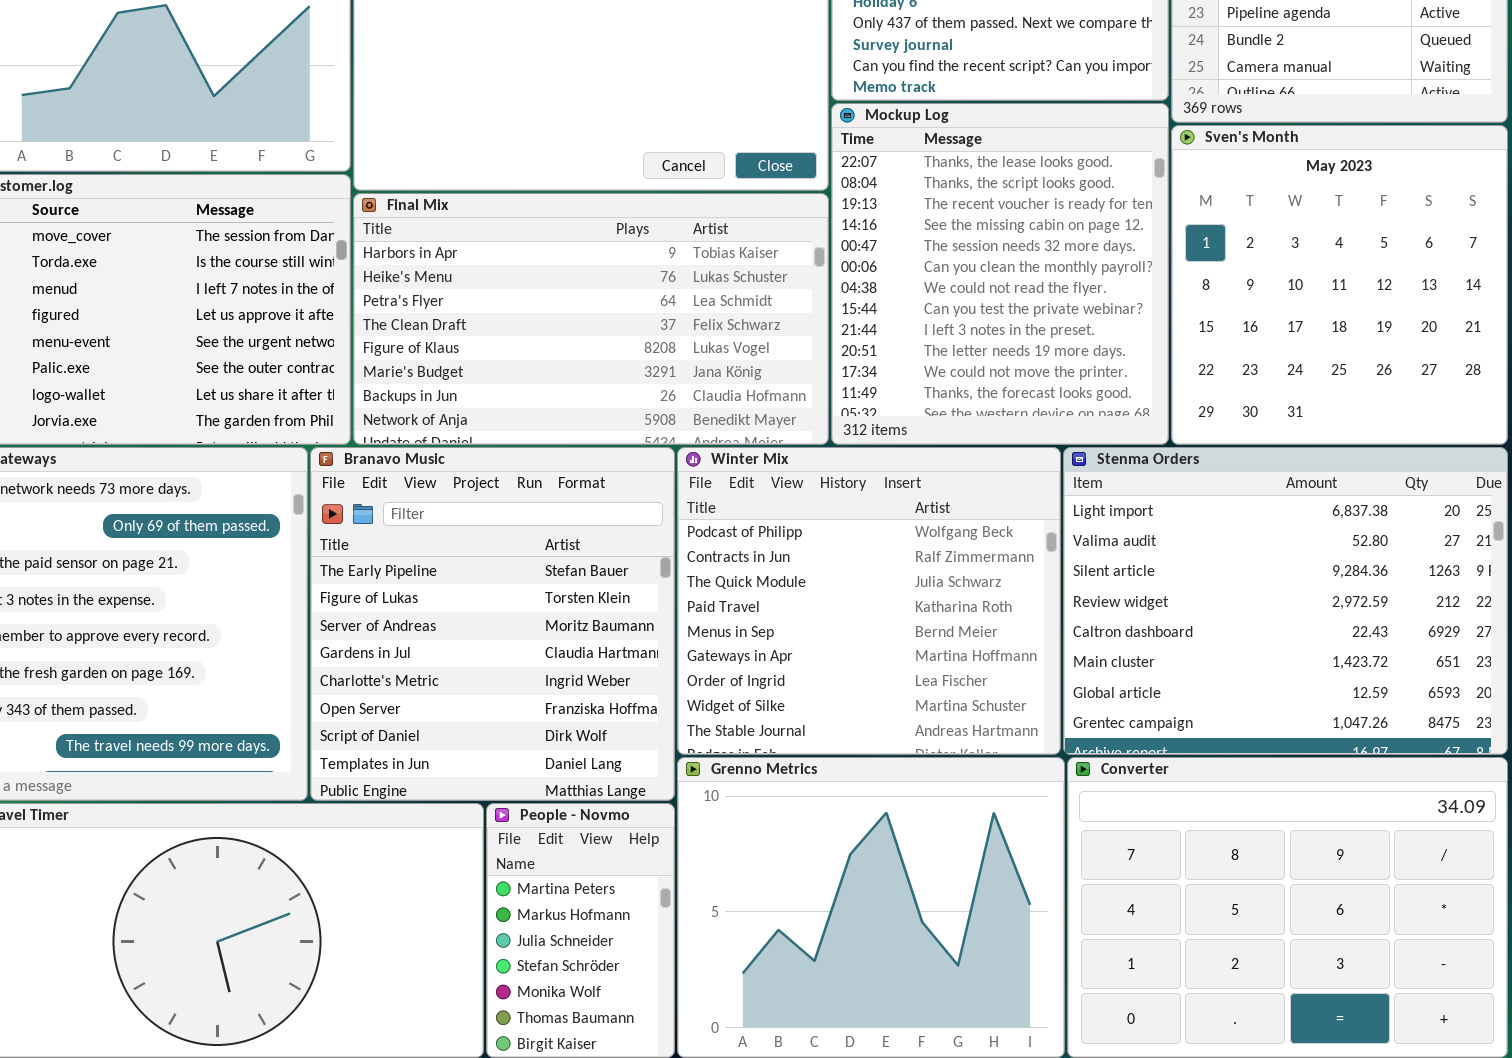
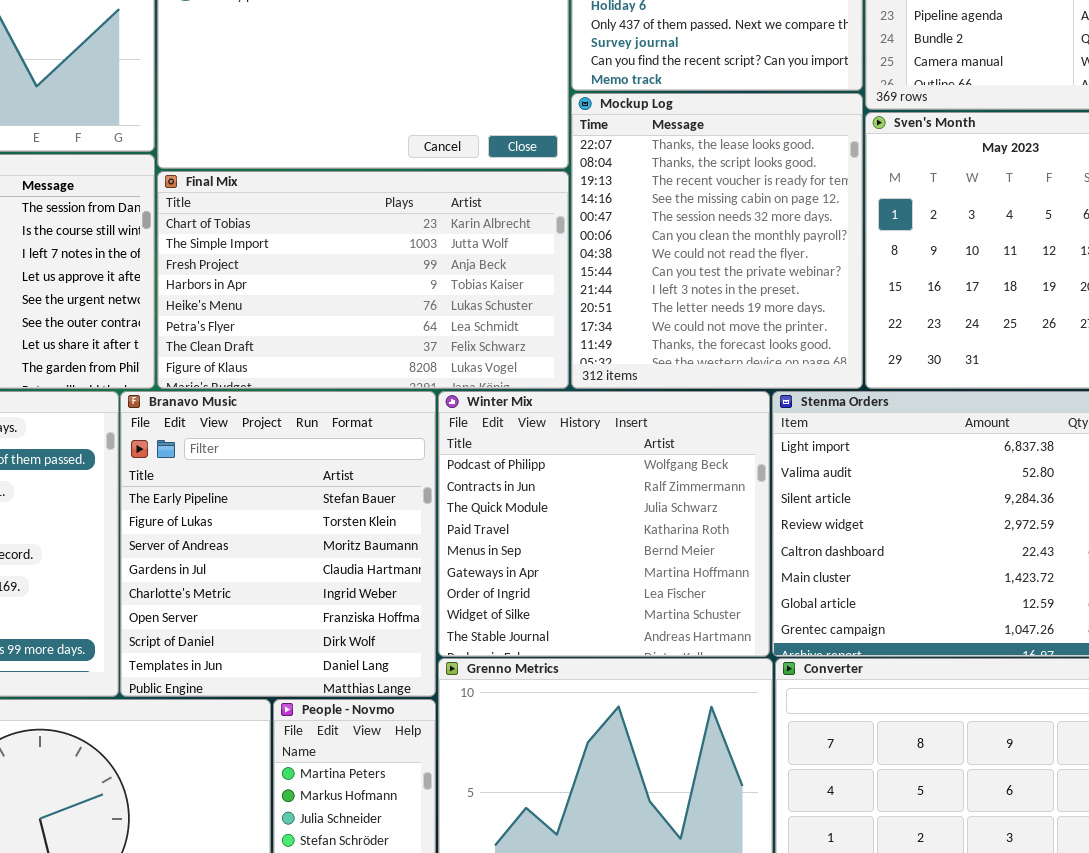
Final Mix: [353,193,829,445] -> [157,171,569,389], scrolled up 3 rows

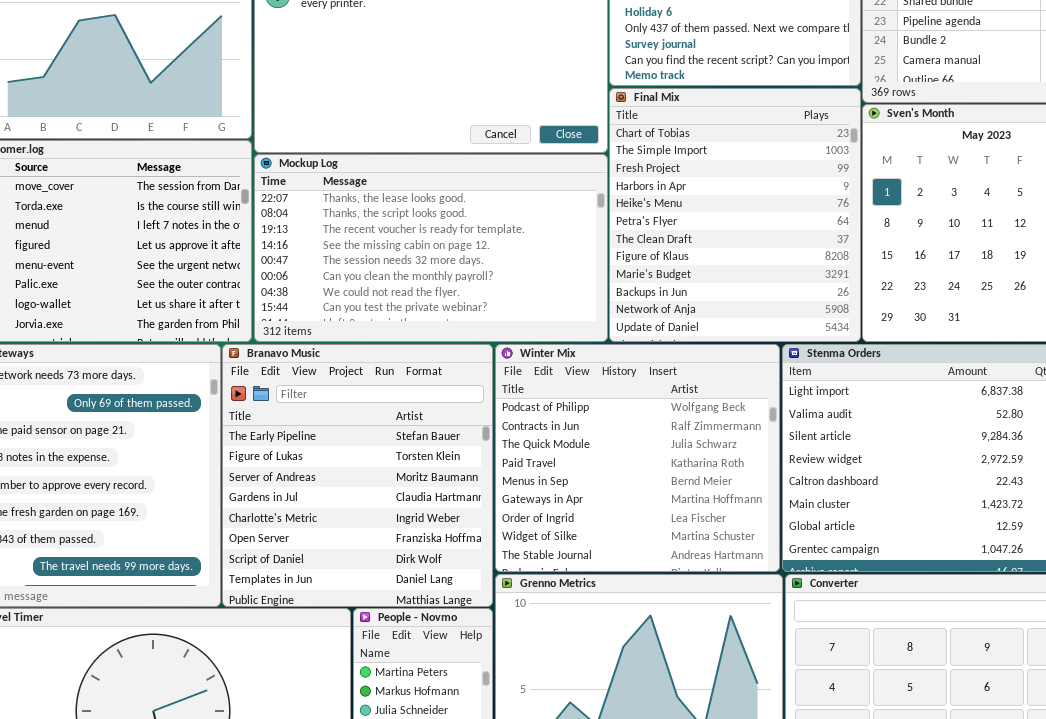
Mockup Log: [571,93,863,389] -> [254,154,608,342], moved, resized
Final Mix: [157,171,569,389] -> [609,88,861,342], moved, resized

